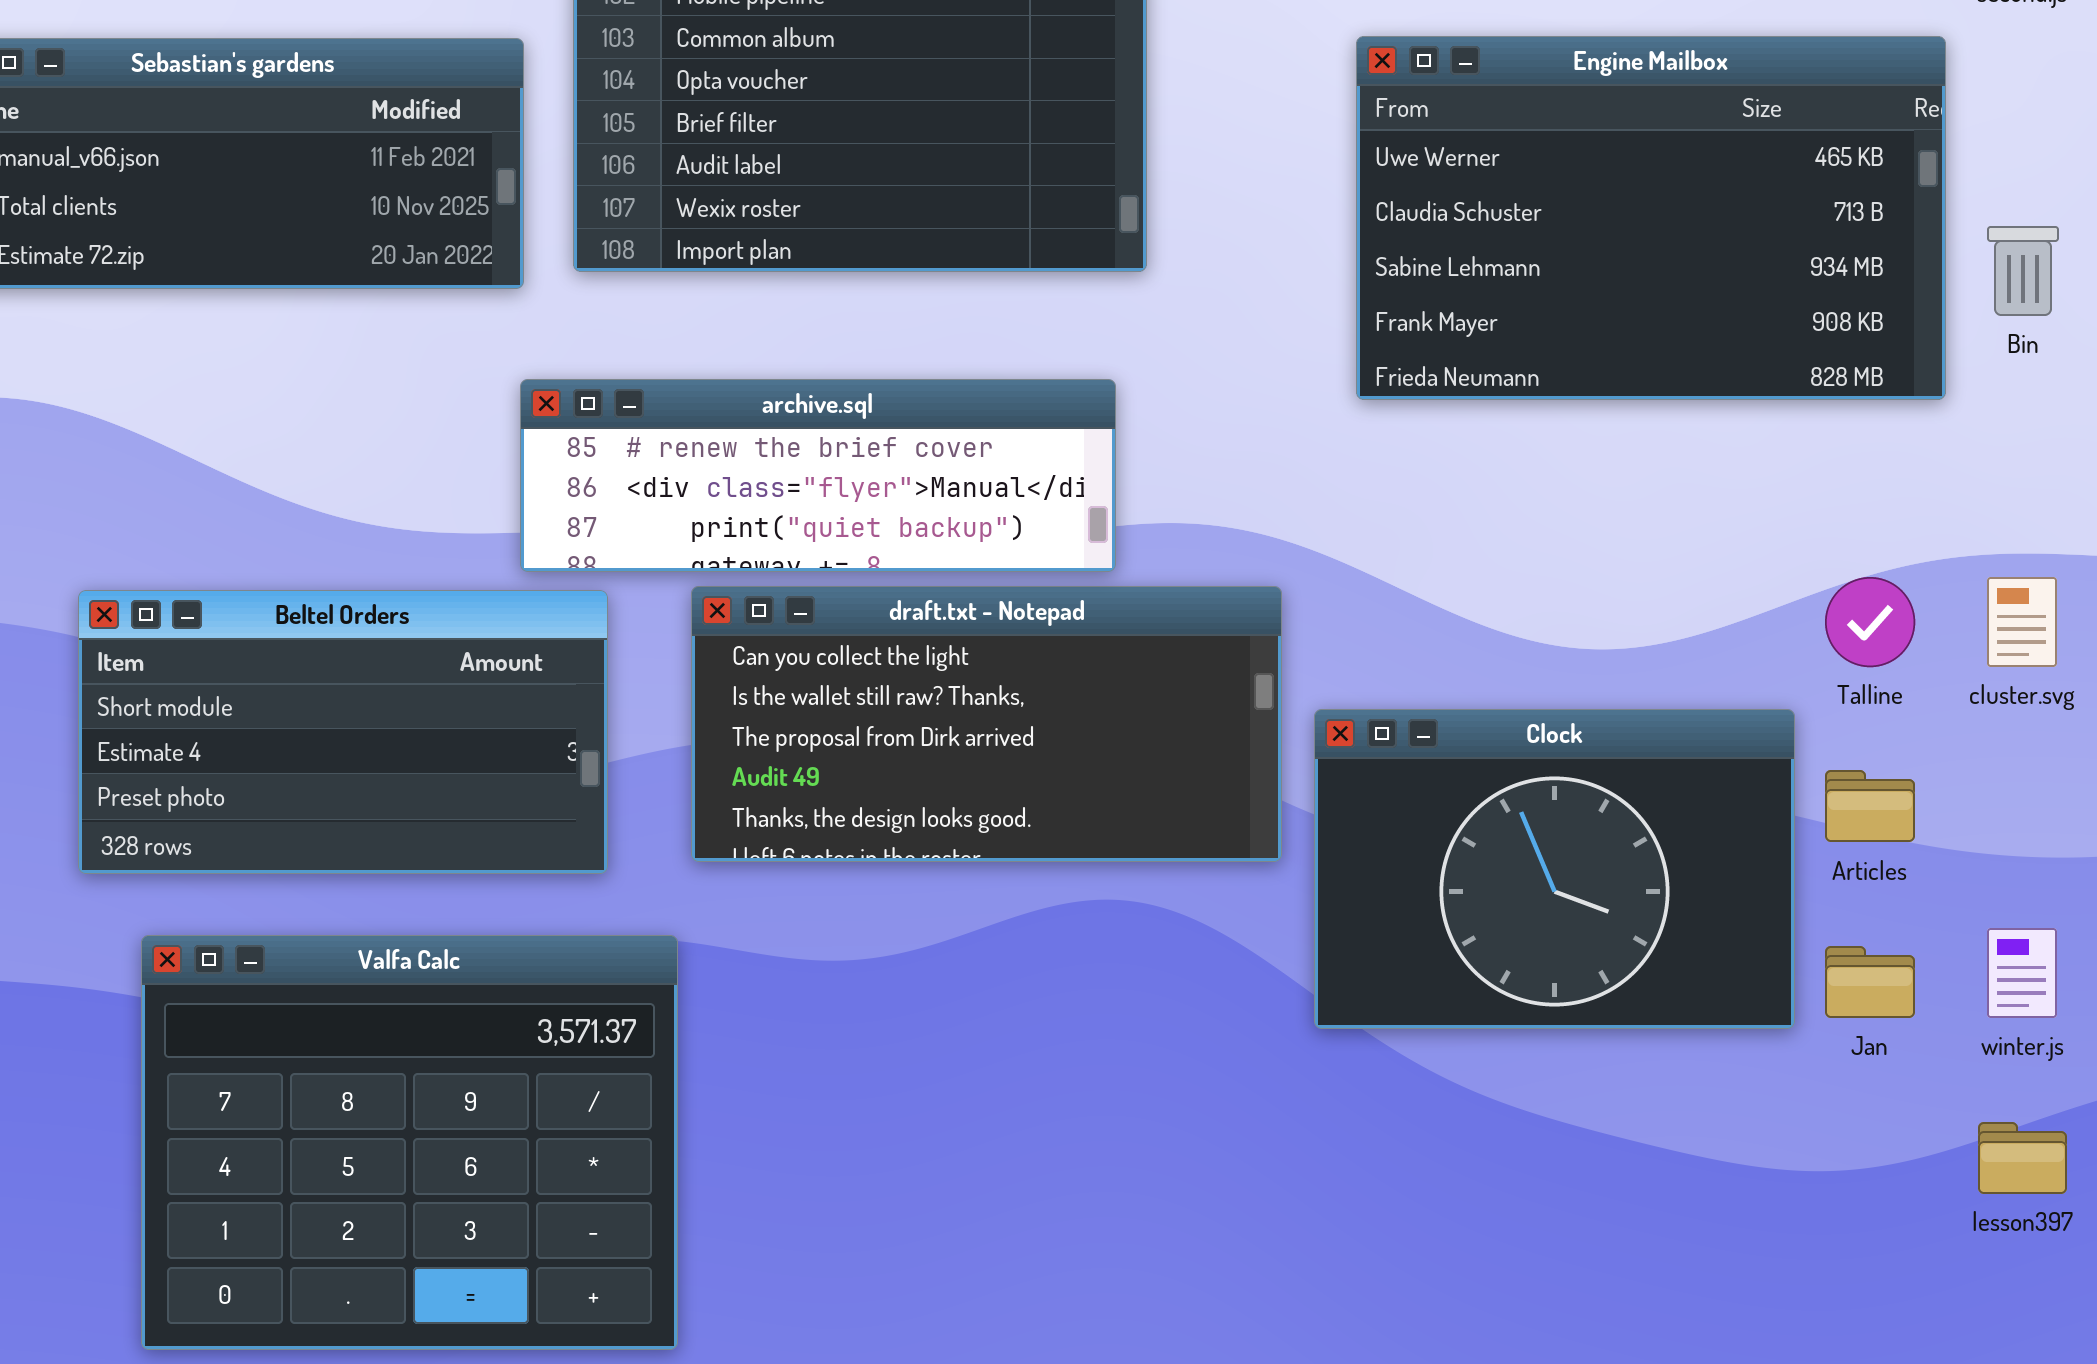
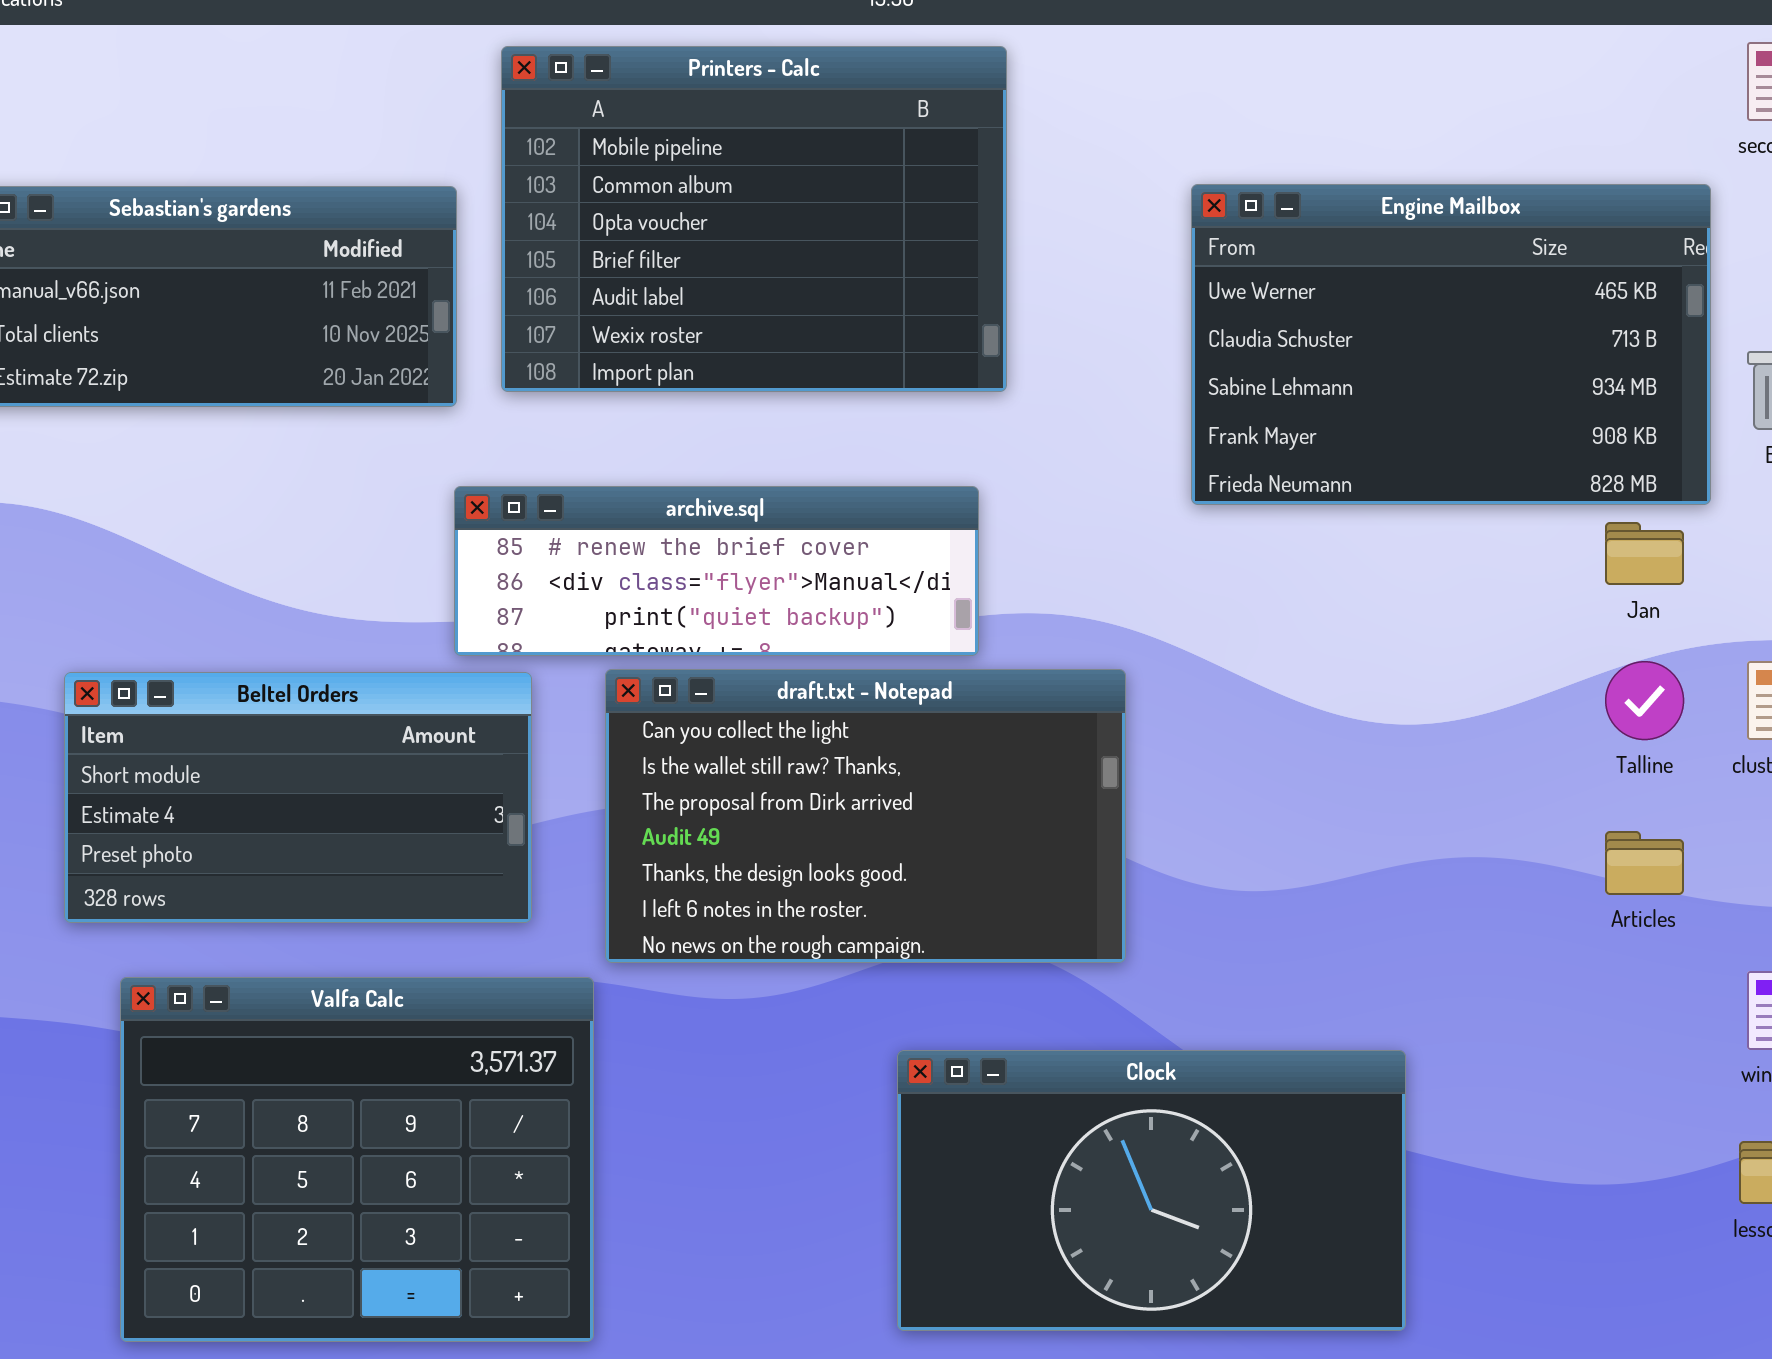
draft.txt - Notepad: [691,586,1282,862] -> [605,669,1126,963], resized
Clock: [1314,709,1795,1029] -> [897,1050,1406,1331], moved, resized
Jan: [1825,946,1915,1018] -> [1605,522,1684,585], moved

